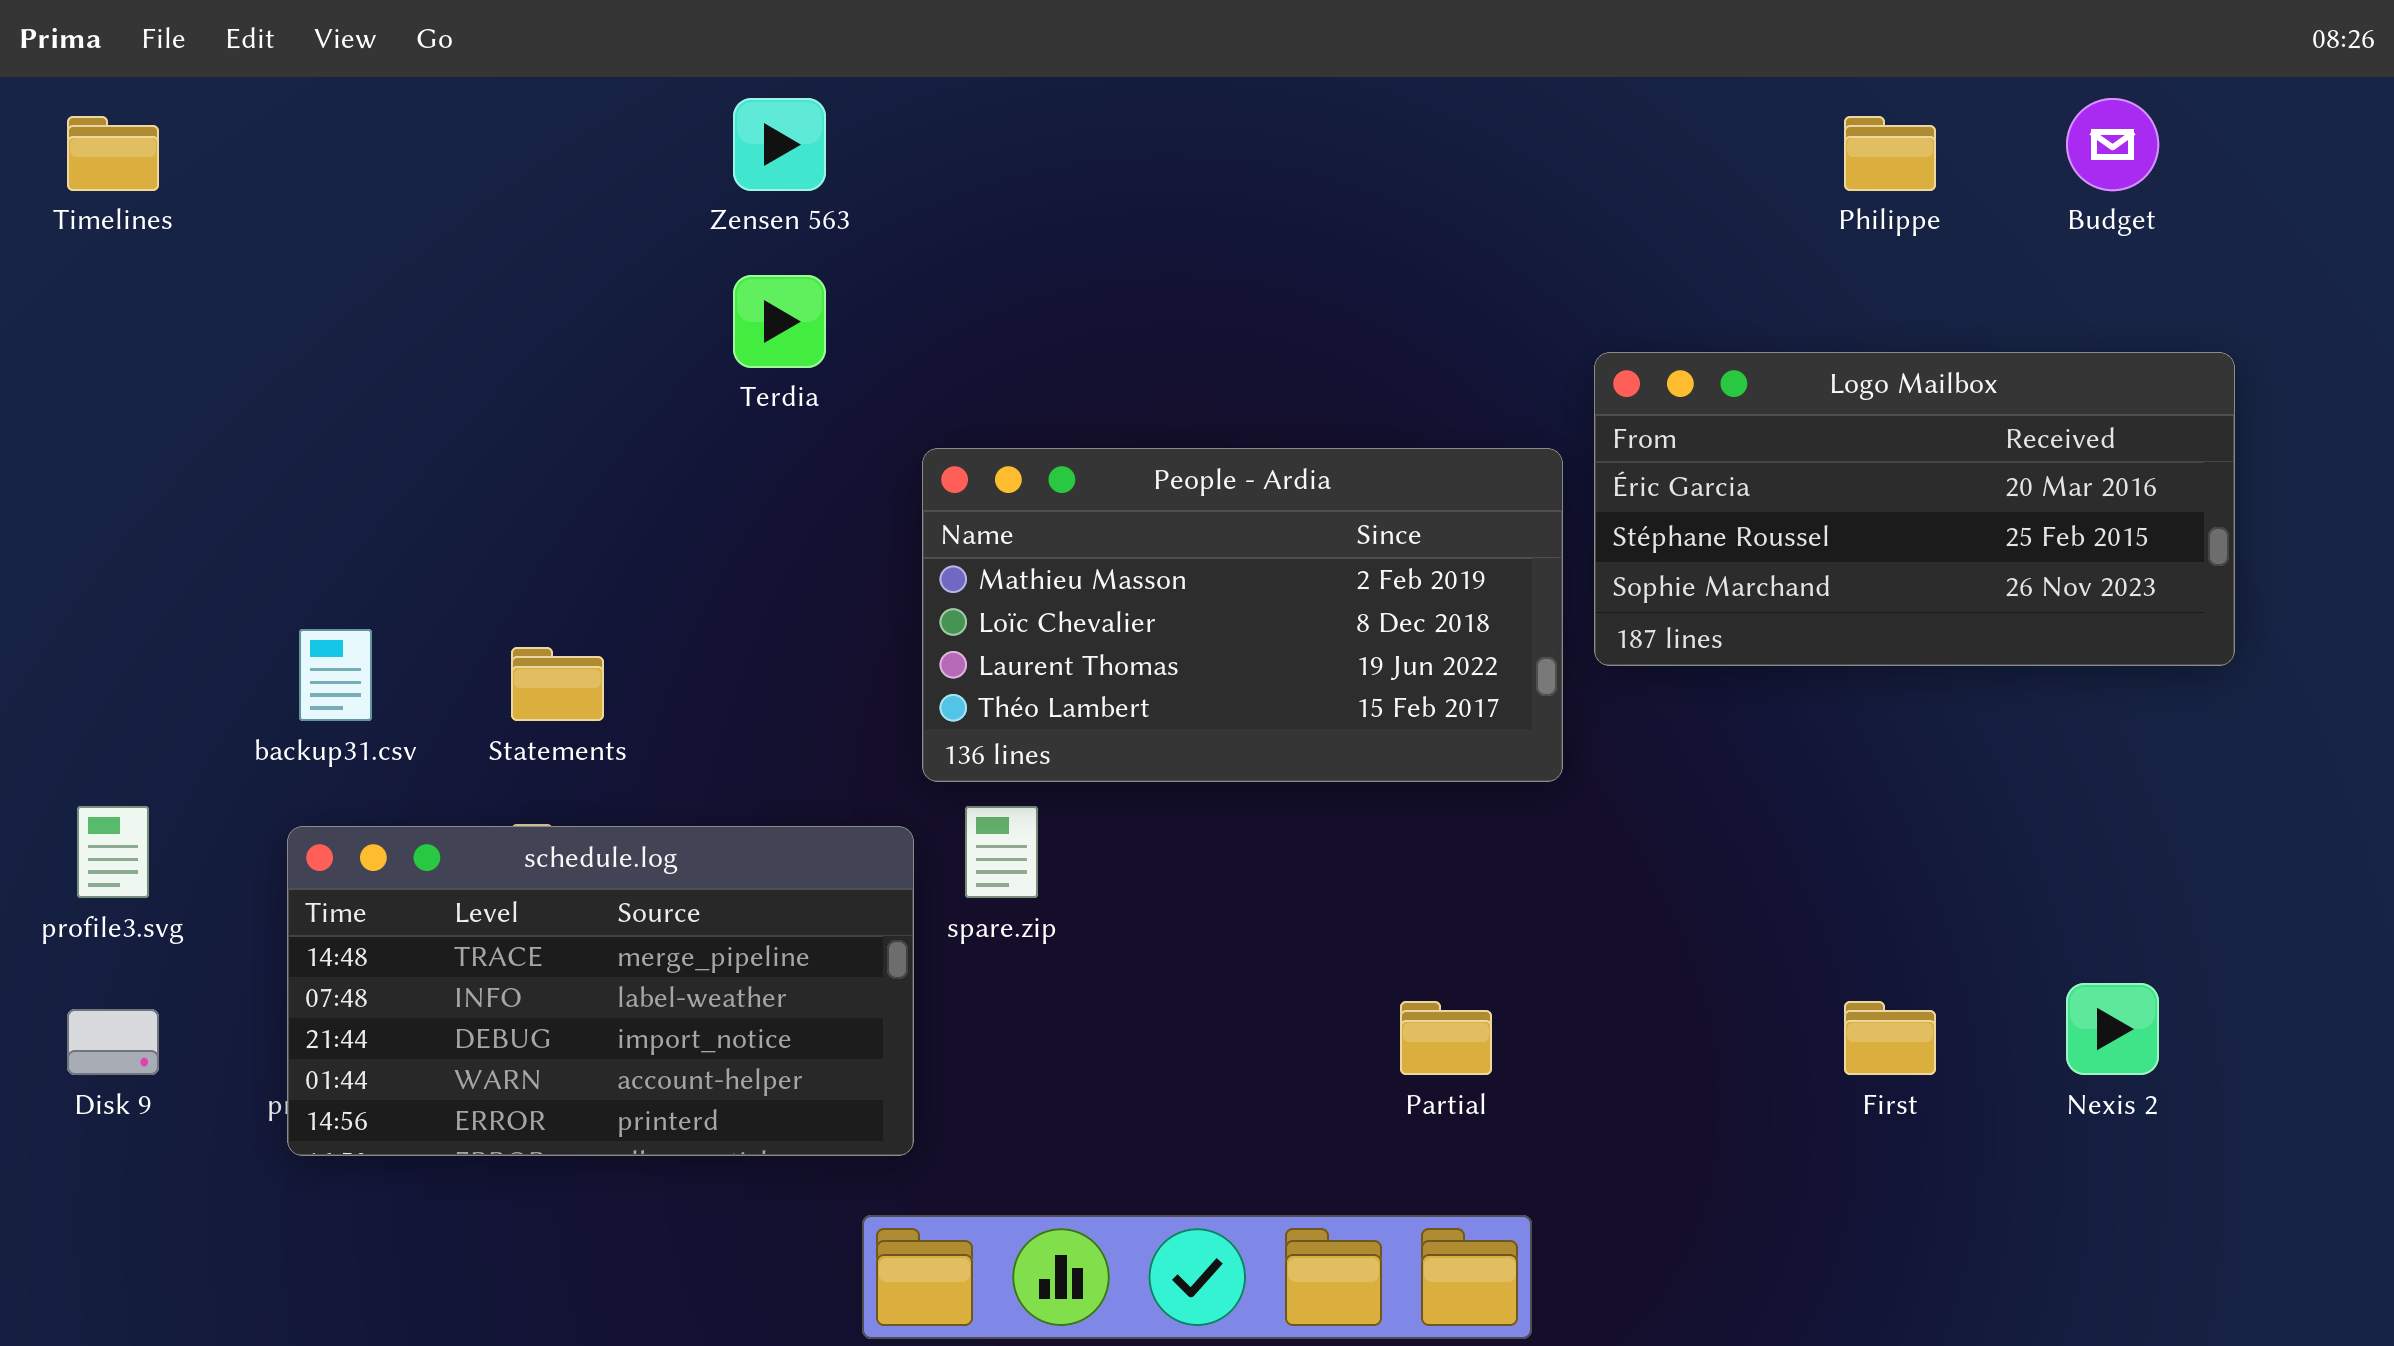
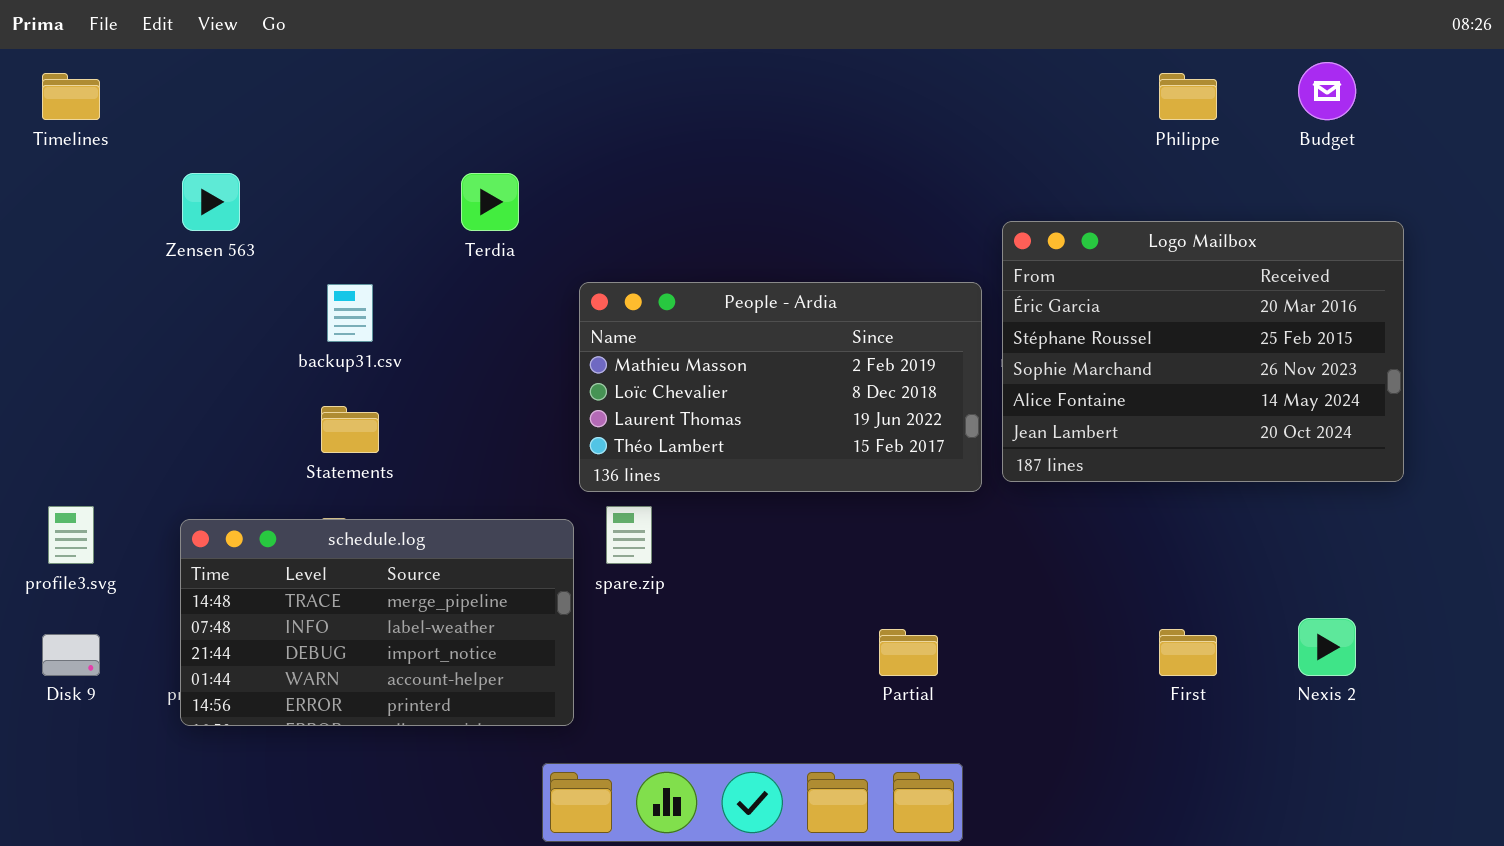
Zensen 563: [733,98,826,191] -> [182,173,240,231], moved
Logo Mailbox: [1594,352,2235,666] -> [1002,221,1404,482], resized
backup31.csv: [299,629,372,721] -> [327,284,373,342], moved

